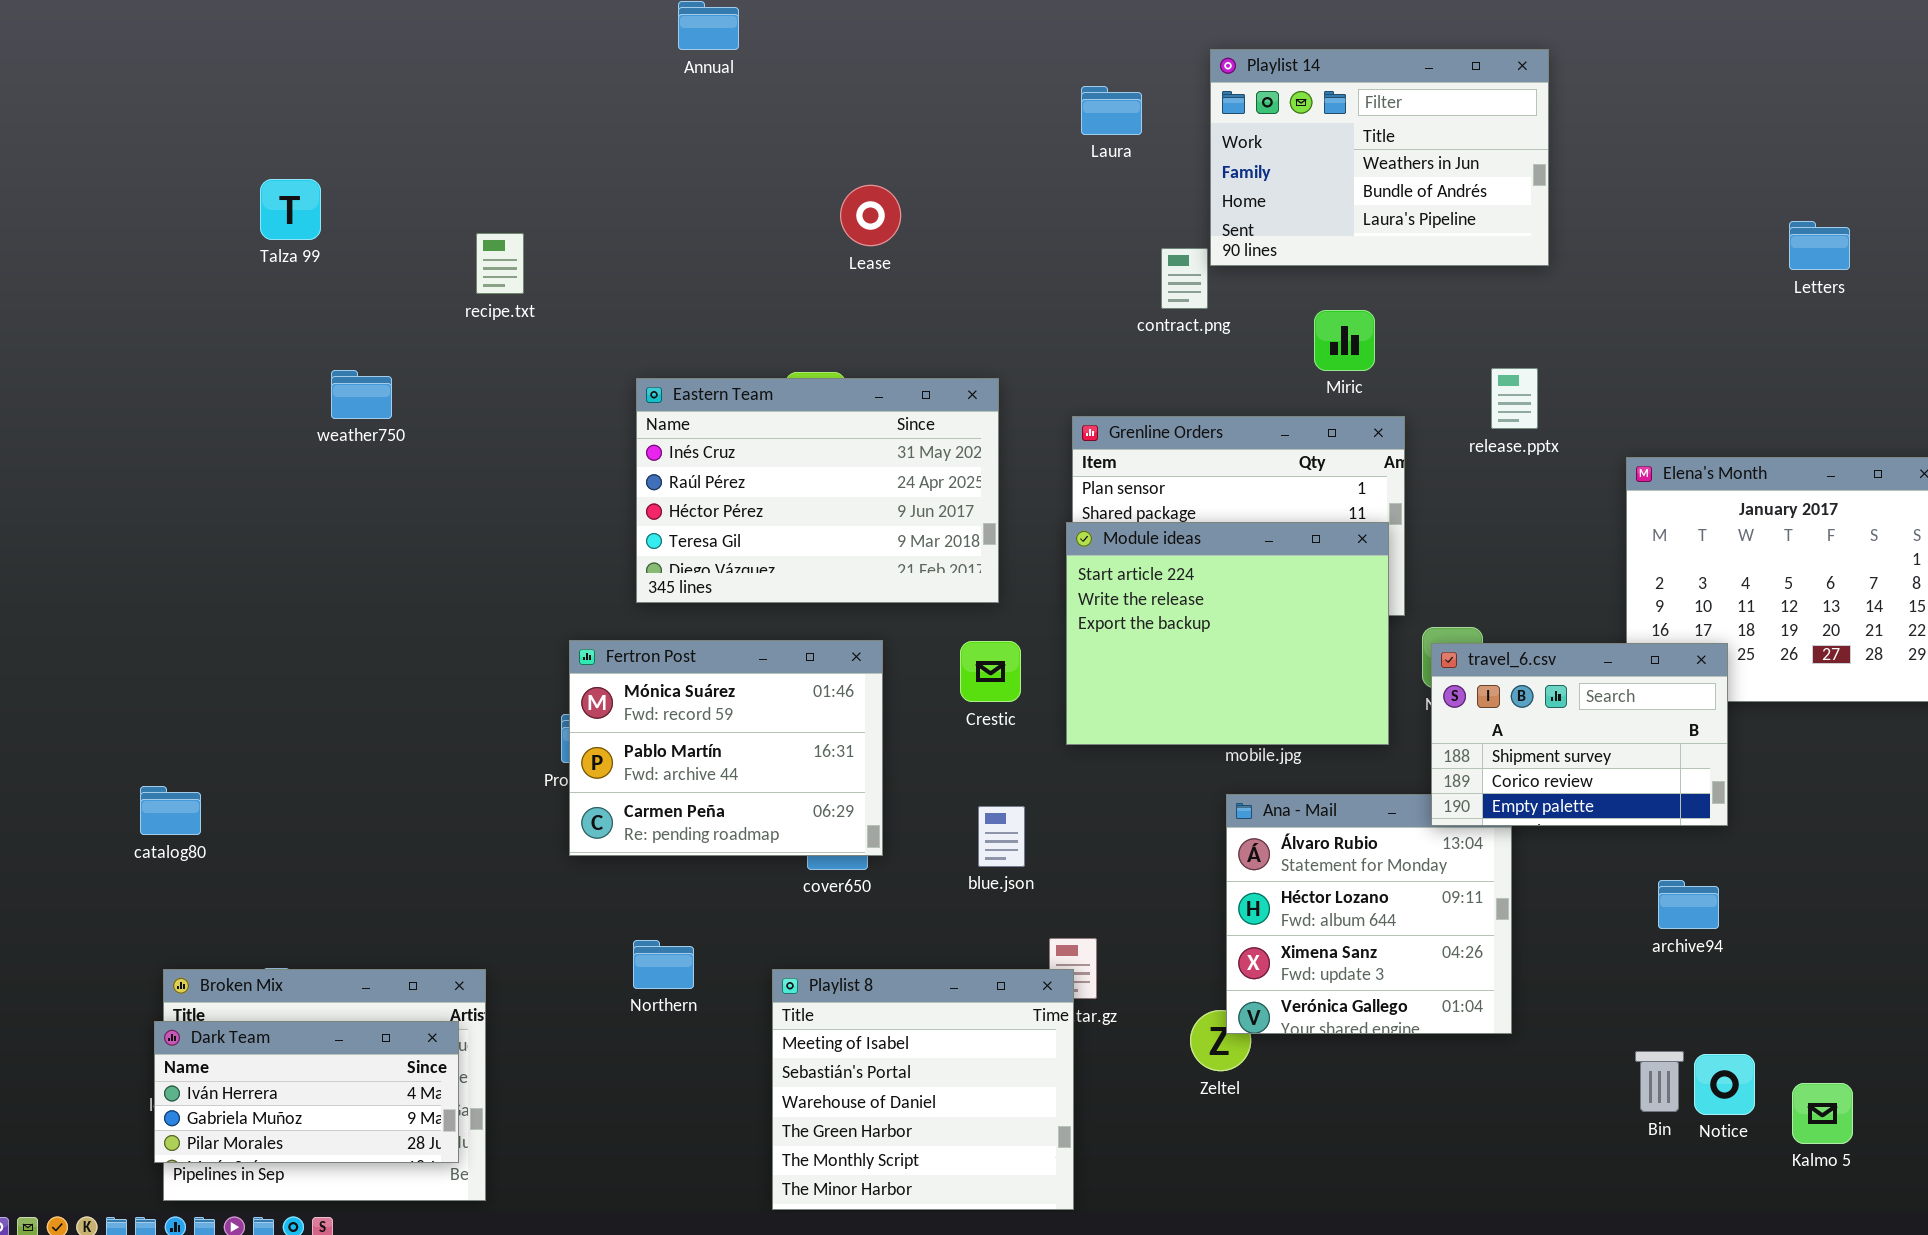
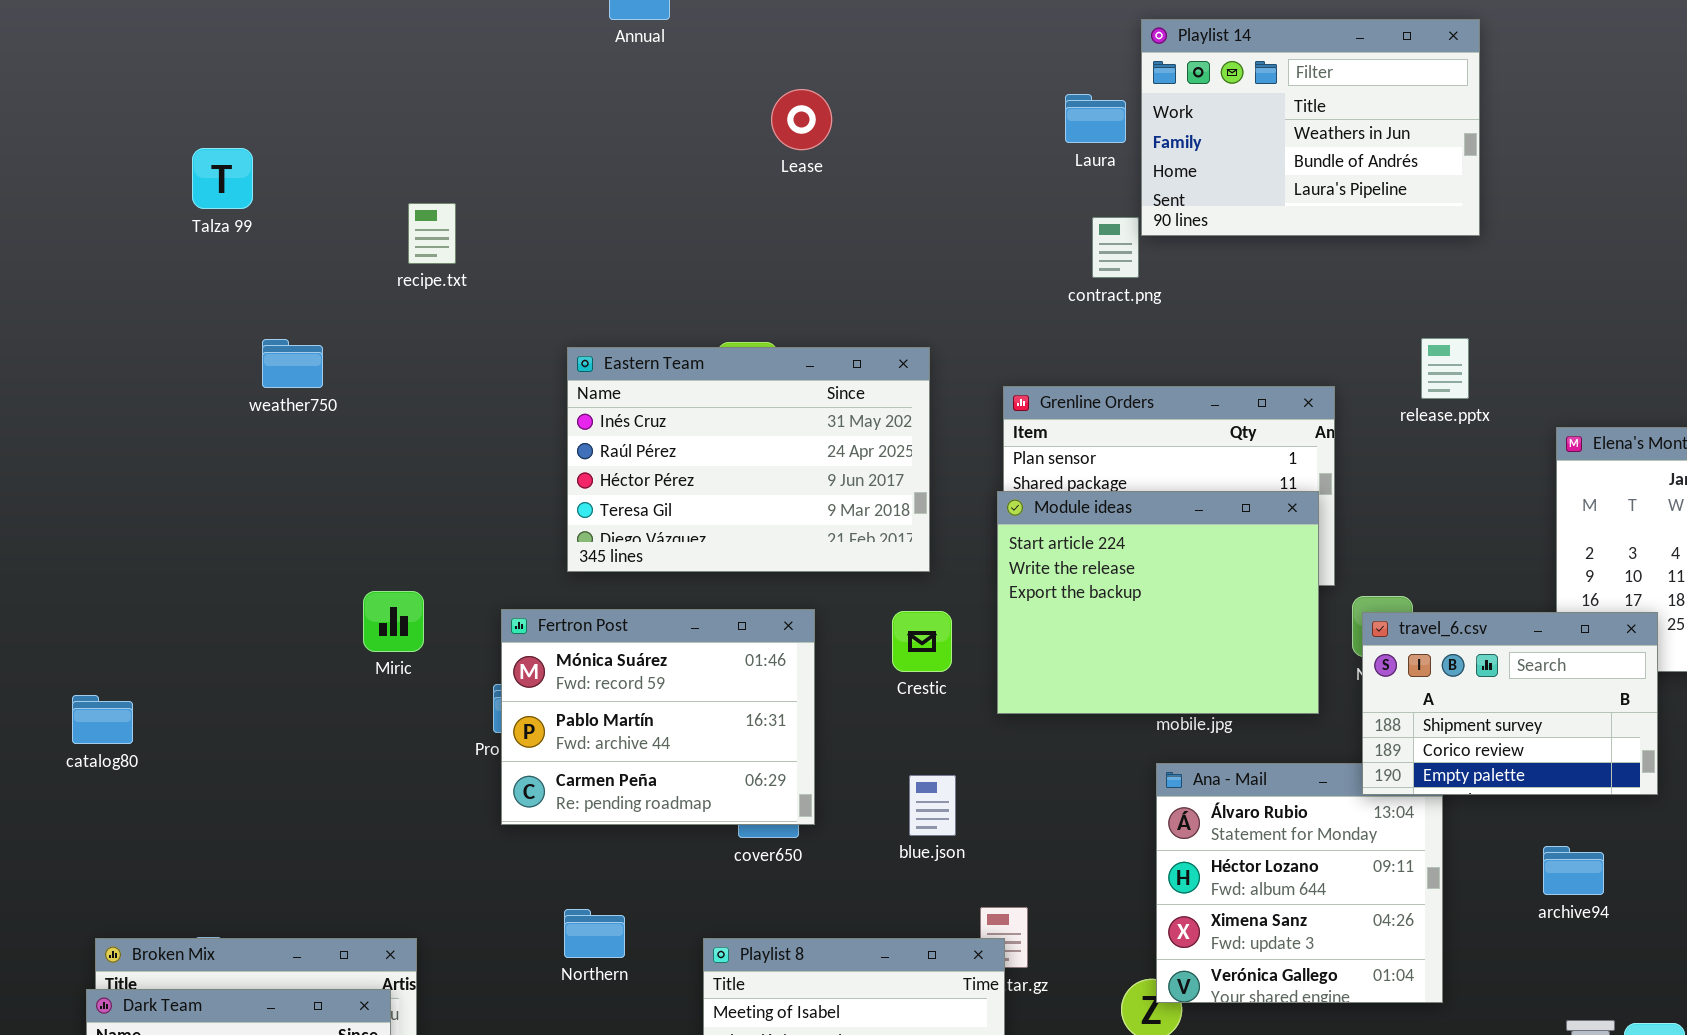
Laura: [1081,86,1142,135] -> [1065,94,1126,143], moved
Lease: [840,185,901,246] -> [771,89,832,150], moved
Miric: [1314,310,1375,371] -> [363,591,424,652], moved
catalog80: [140,786,201,835] -> [72,695,133,744], moved
archive94: [1658,880,1719,929] -> [1543,846,1604,895], moved

